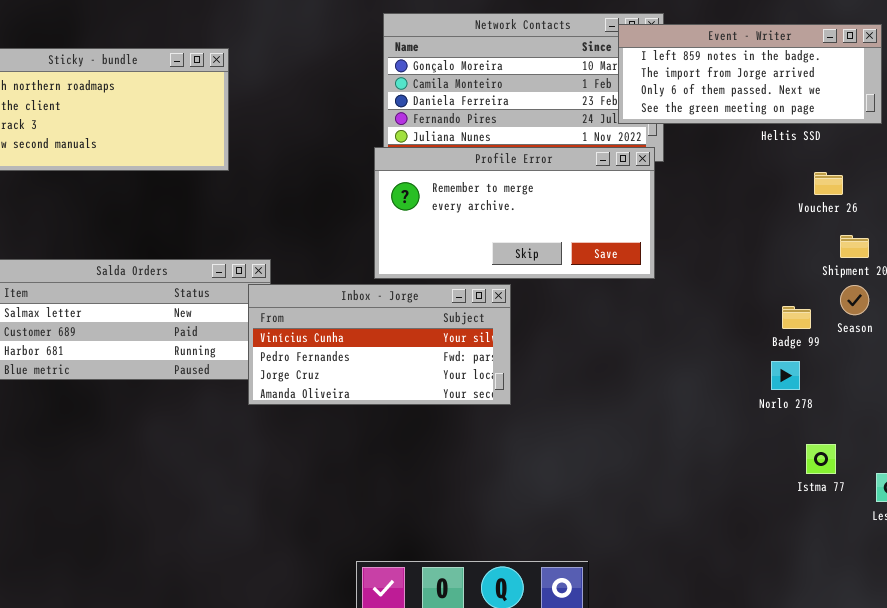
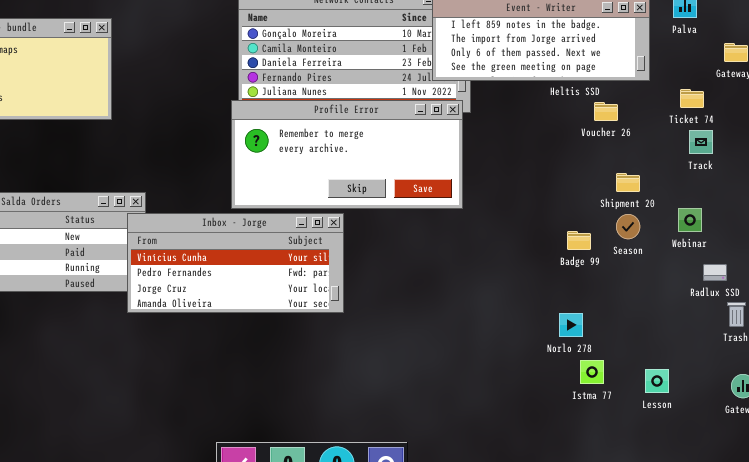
Voucher 26: [814,172,843,195] -> [594,102,618,121], moved
Norlo 278: [771,361,800,390] -> [559,313,583,337], moved
Istma 77: [806,444,836,474] -> [580,360,604,384], moved

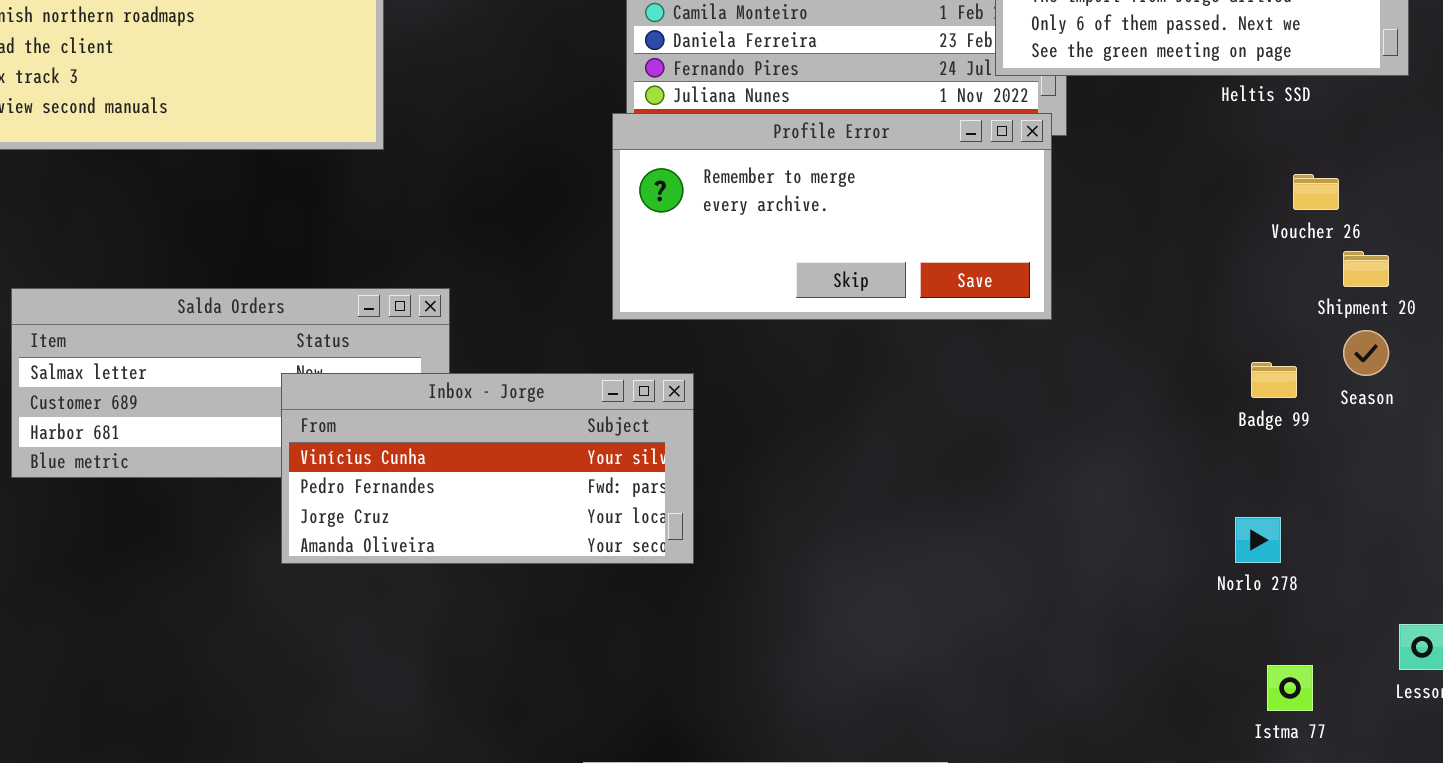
Voucher 26: [594,102,618,121] -> [1293,174,1339,210], moved
Inbox - Jorge: [127,213,344,313] -> [281,373,694,564], moved
Istma 77: [580,360,604,384] -> [1267,665,1313,711], moved

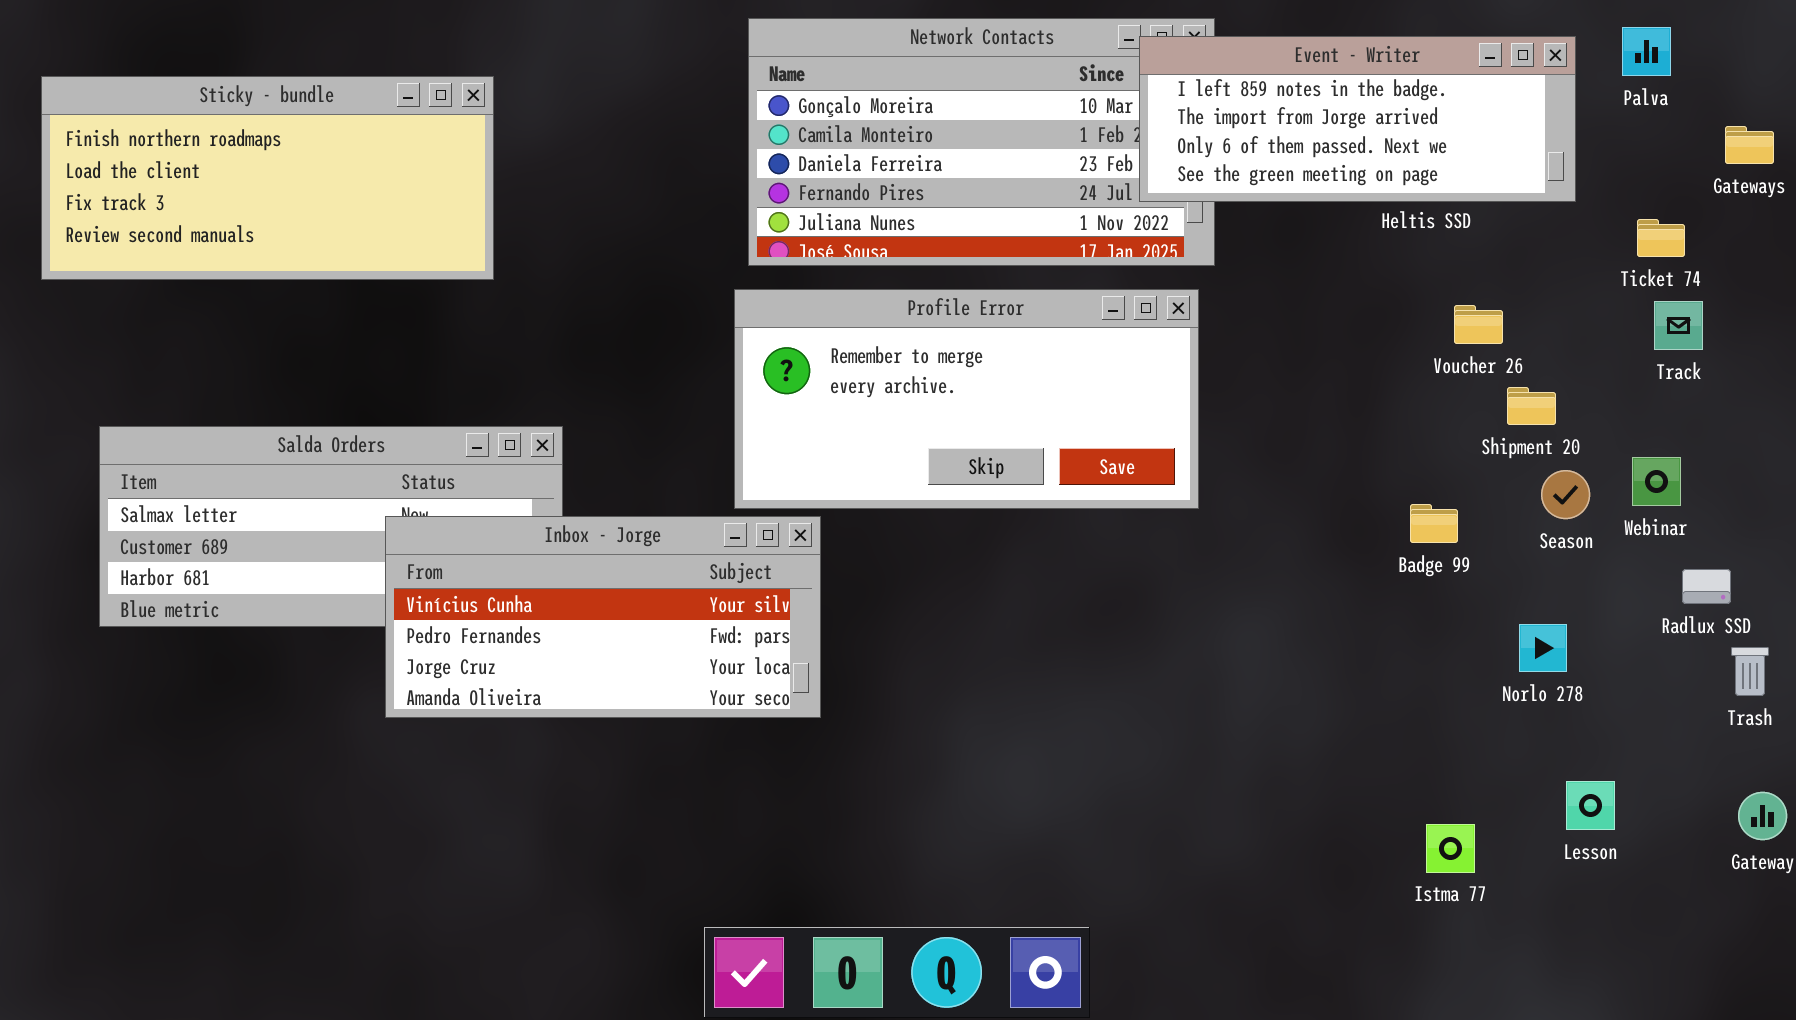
Profile Error: [612,113,1052,320] -> [734,289,1199,509], moved
Season: [1343,330,1389,376] -> [1541,470,1590,519], moved
Norlo 278: [1235,517,1281,563] -> [1519,624,1567,672], moved

